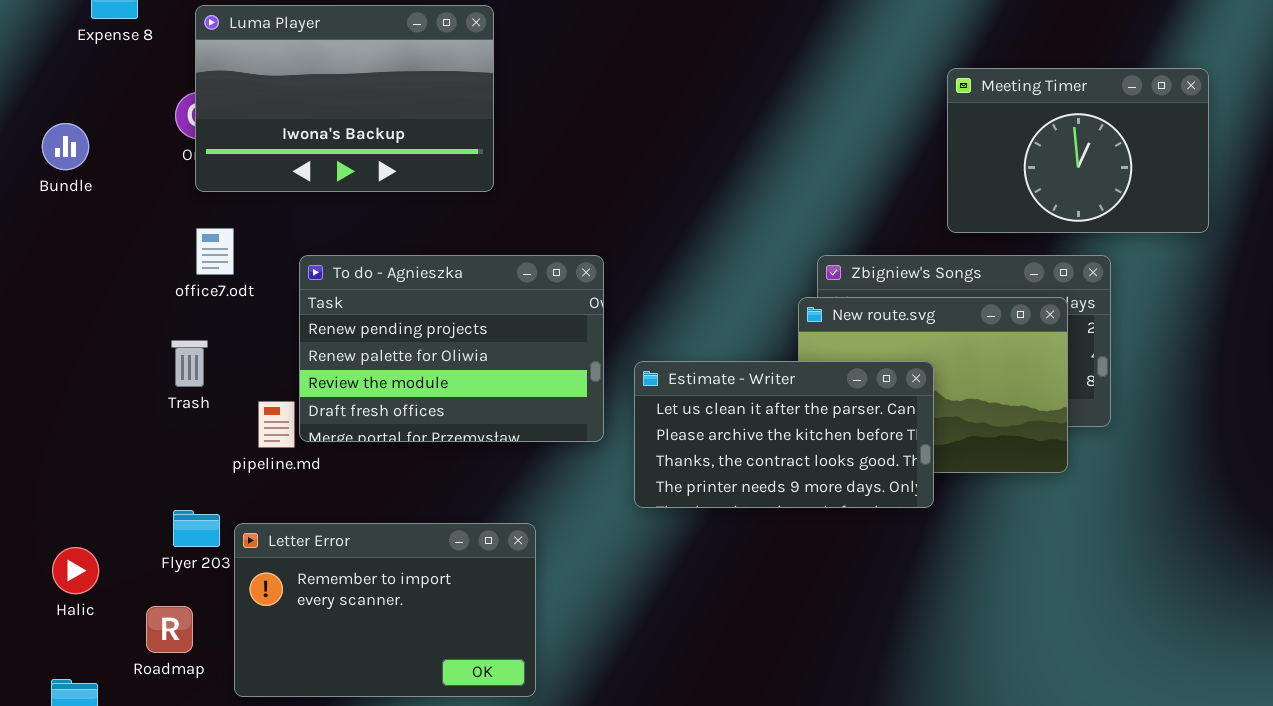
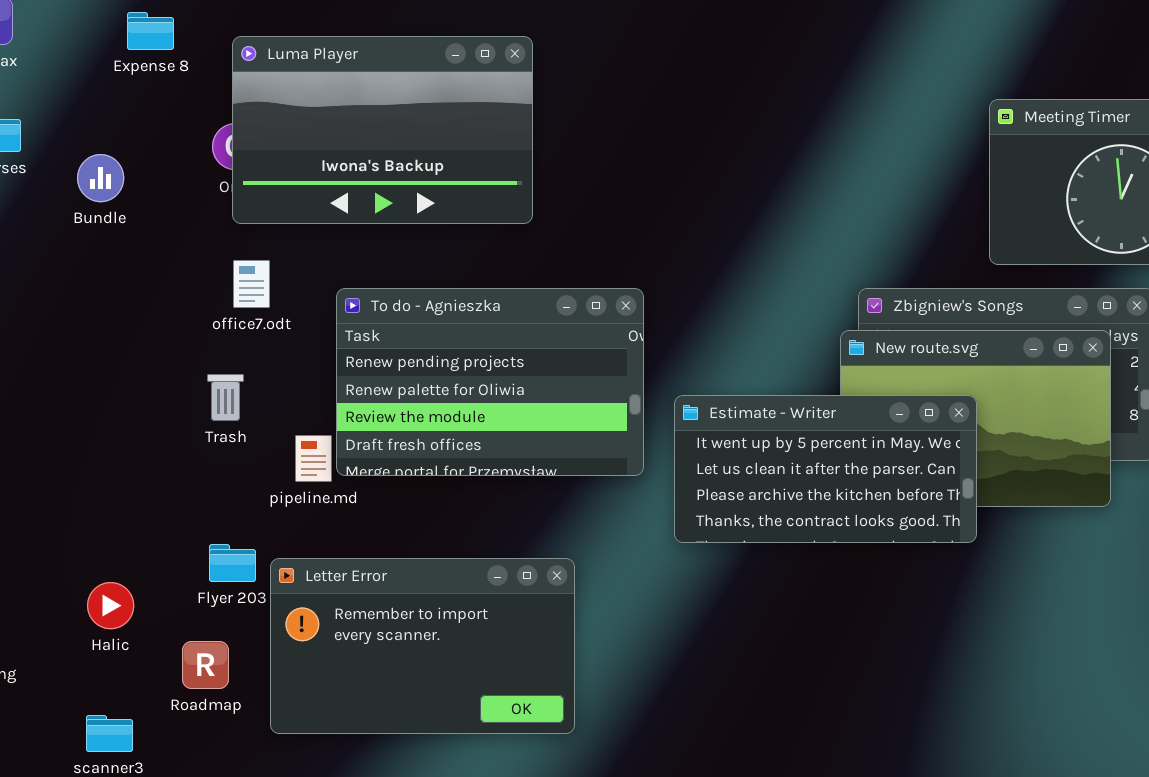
Estimate - Writer: [634,361,934,508] -> [674,395,977,543], scrolled up 1 row

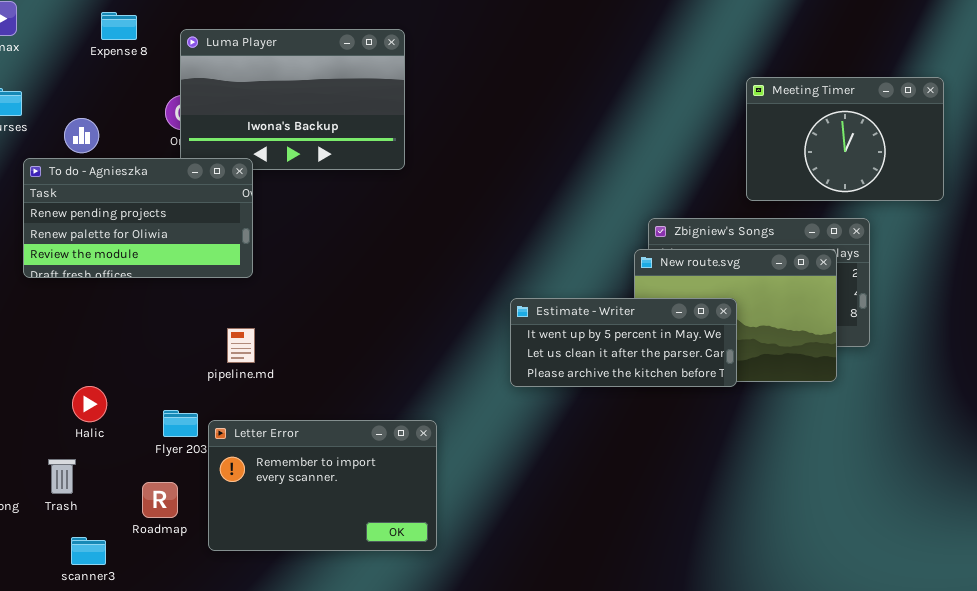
To do - Agnieszka: [336,288,644,476] -> [23,158,253,278], moved, resized
Trash: [207,374,244,421] -> [48,459,76,494], moved
Estimate - Writer: [674,395,977,543] -> [510,298,737,387], resized
Halic: [87,582,134,629] -> [72,386,107,422], moved

